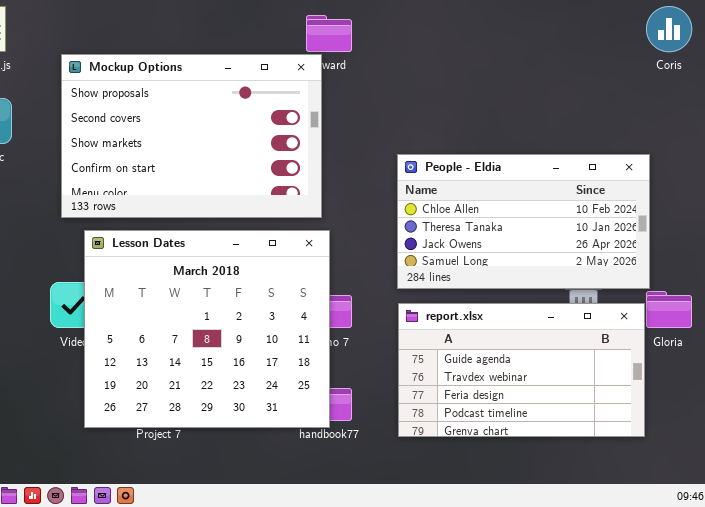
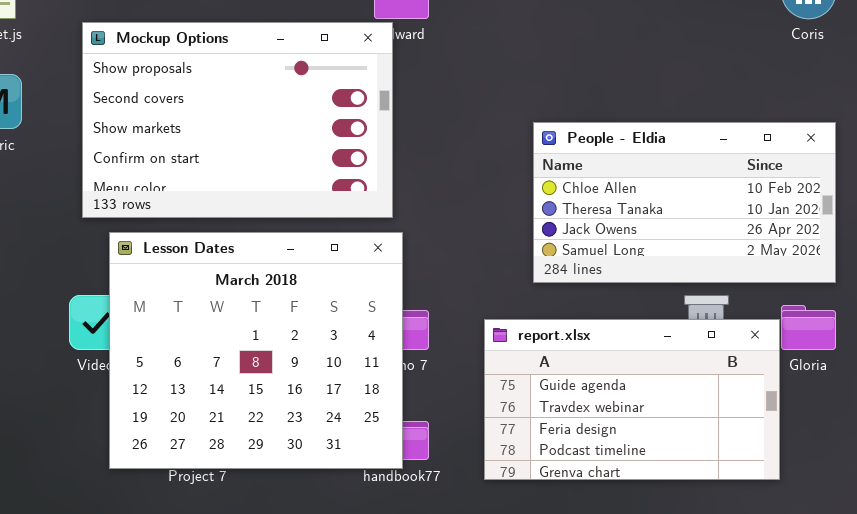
People - Eldia: [397,154,650,289] -> [533,122,836,283], moved

